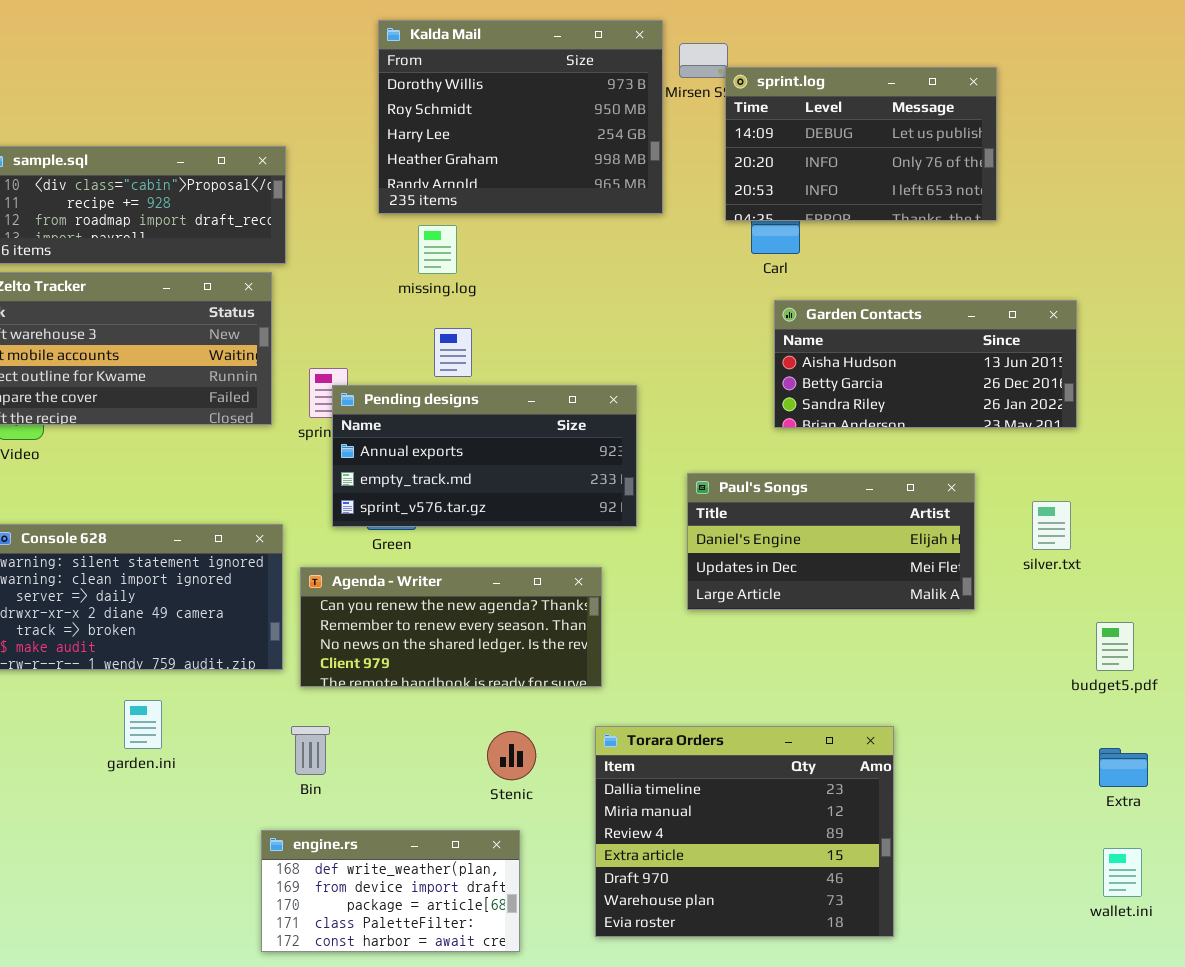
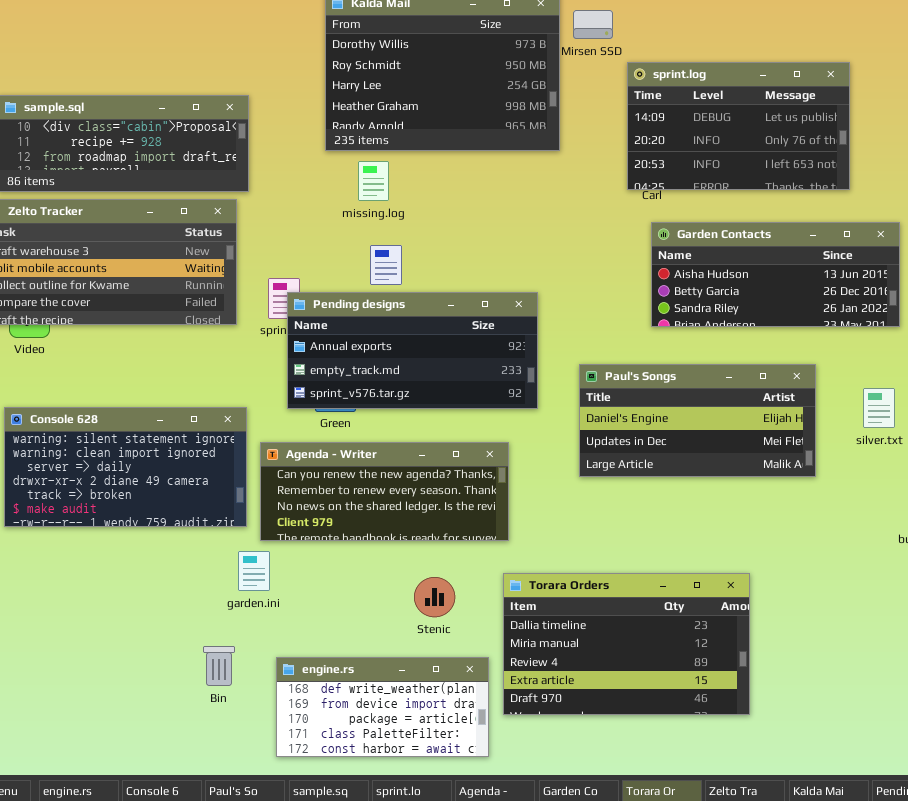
sprint.log: [725,67,997,221] -> [627,62,850,190], moved
garden.ini: [124,700,162,749] -> [238,551,270,591], moved
Bin: [291,726,330,775] -> [203,646,235,686], moved
Torara Orders: [595,726,894,937] -> [503,573,750,715], resized
engine.rs: [261,830,520,952] -> [276,657,489,757], moved

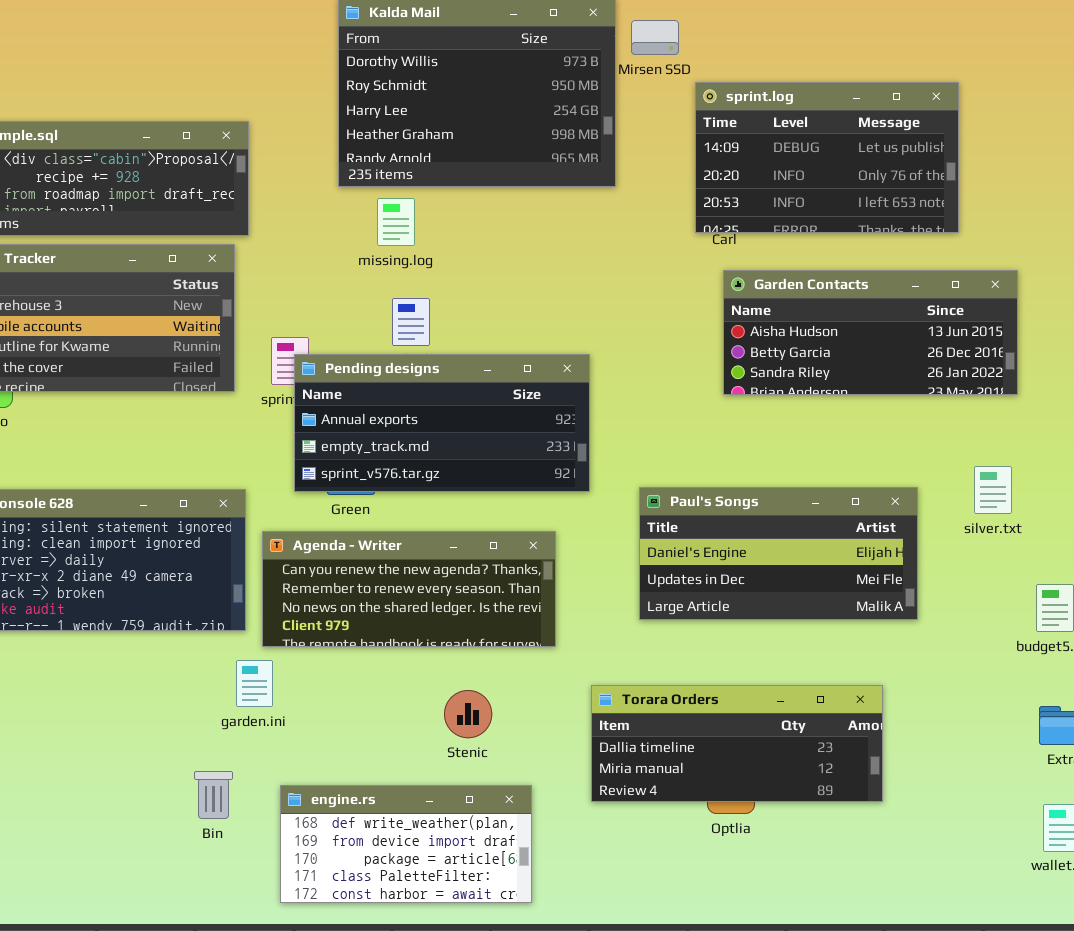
Paul's Songs: [579,364,816,477] -> [639,487,918,620], moved
Torara Orders: [503,573,750,715] -> [591,685,883,802], moved, resized

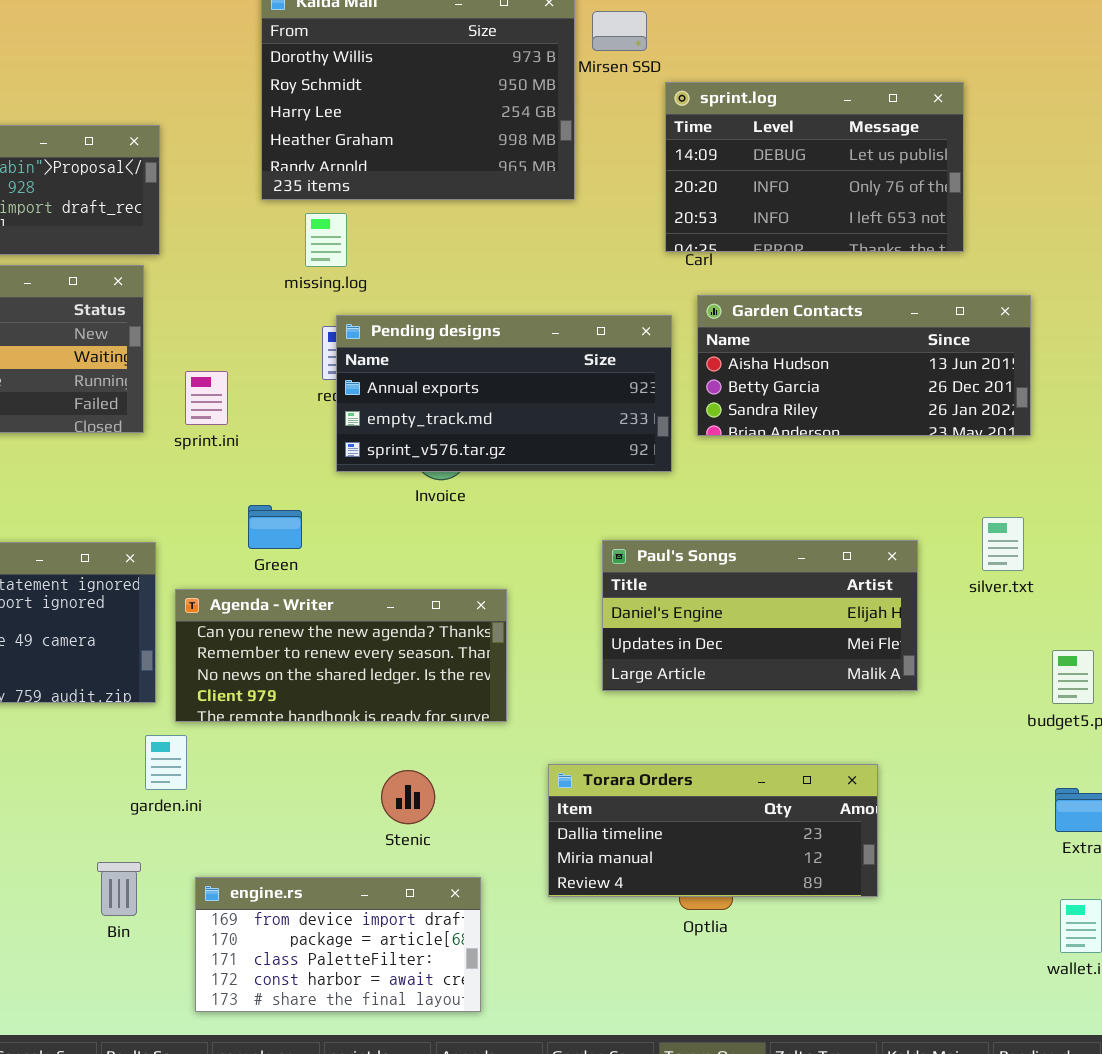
Pending designs: [294,354,590,492] -> [336,315,672,472], moved
engine.rs: [280,785,532,903] -> [195,877,481,1012], scrolled down 1 row

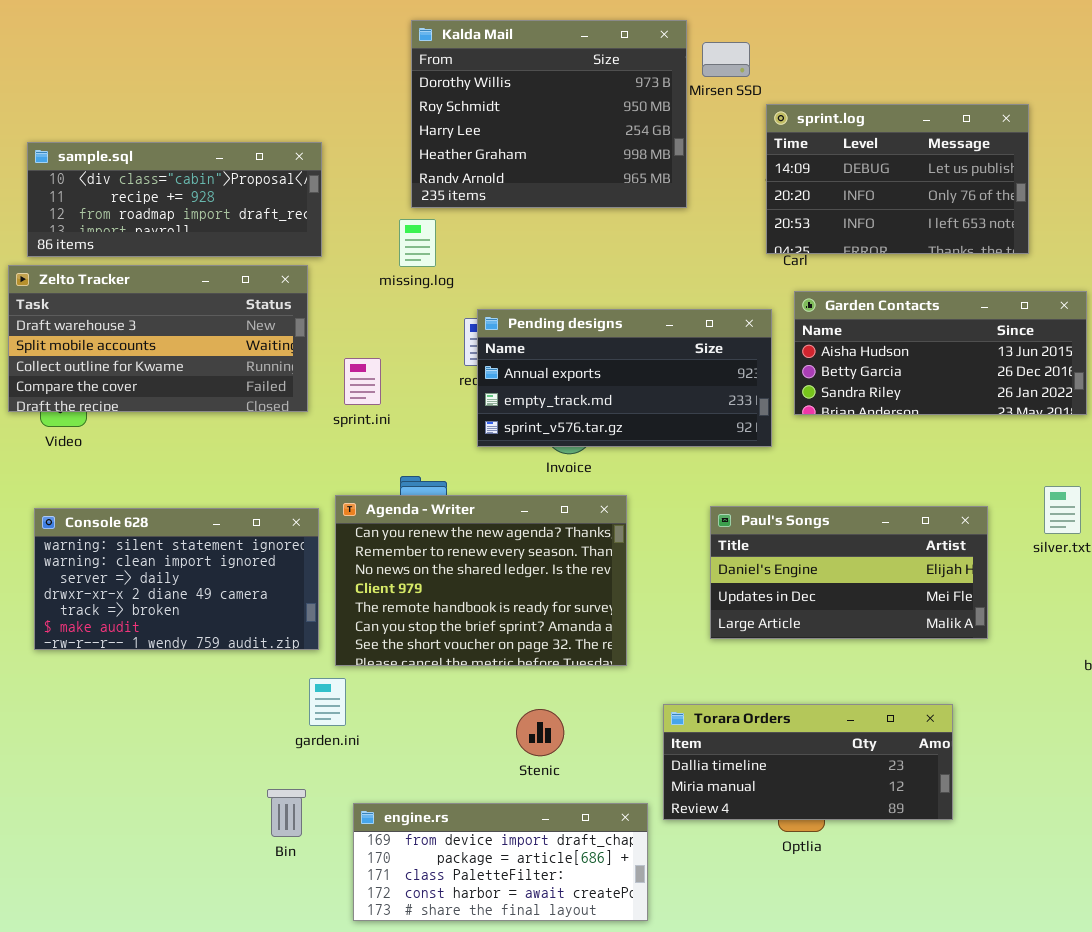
missing.log: [305,213,347,267] -> [399,219,436,267], moved
Agenda - Writer: [175,589,507,722] -> [335,495,627,666], resized
engine.rs: [195,877,481,1012] -> [353,803,648,921], resized

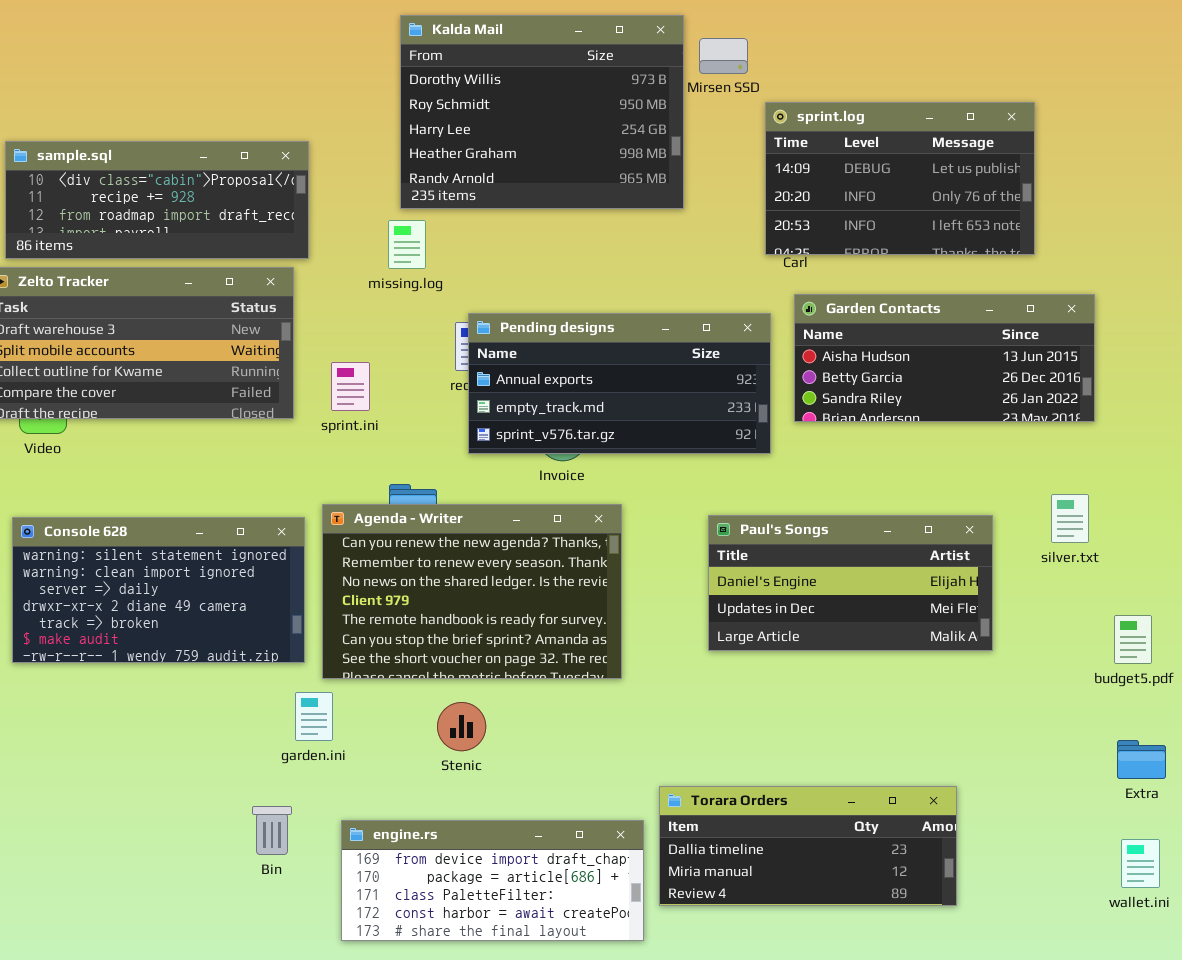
Torara Orders: [663,704,953,820] -> [659,786,957,906], moved
Stenic: [516,709,564,756] -> [437,702,486,751], moved

